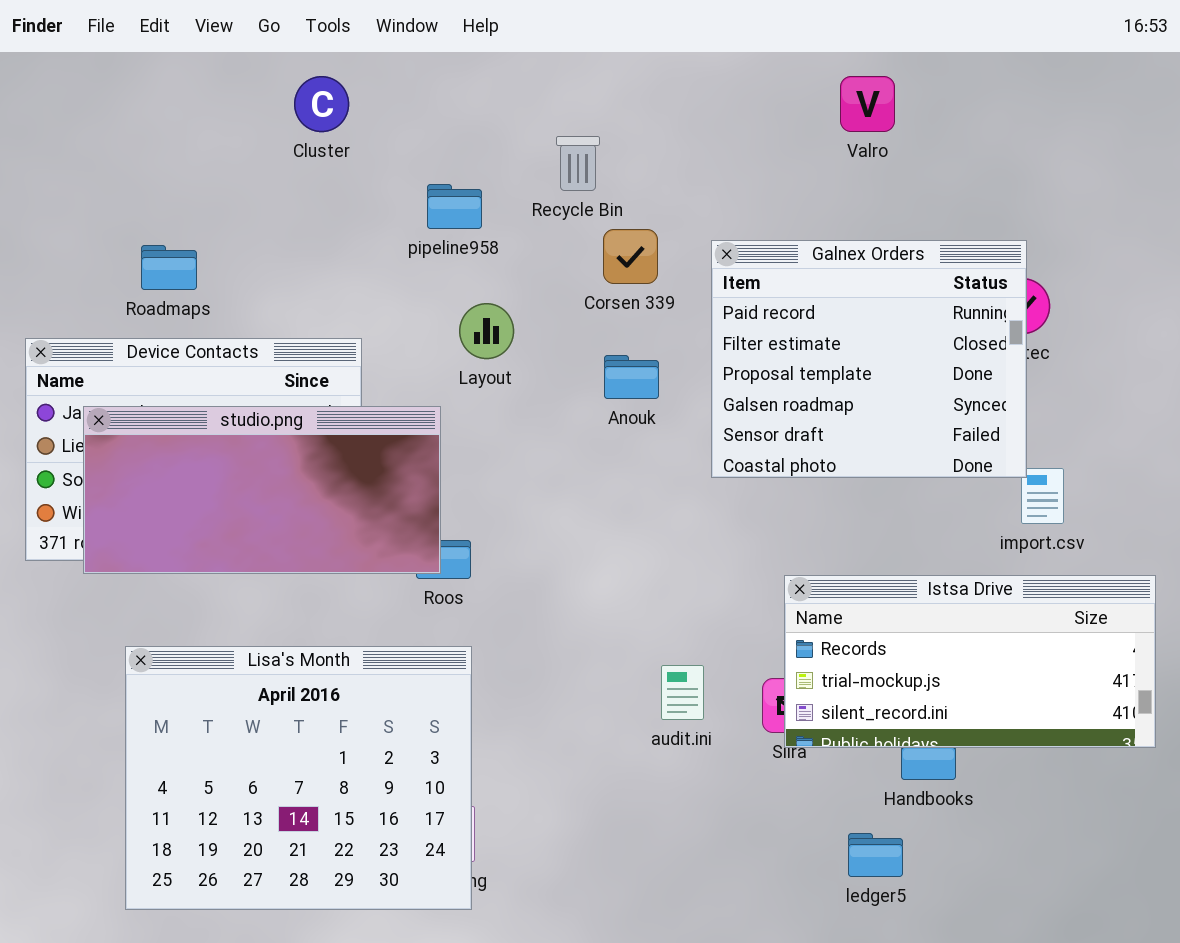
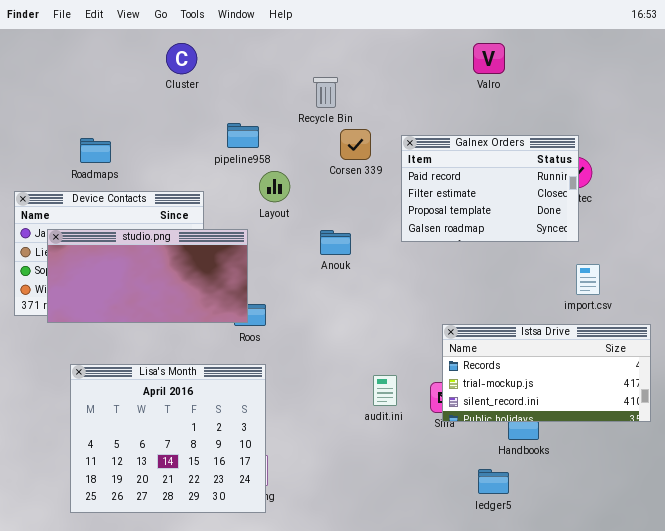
pipeline958: [427,184,482,229] -> [227,123,259,148], moved
Galnex Orders: [711,240,1027,478] -> [401,135,579,242], resized
Anouk: [604,355,659,399] -> [320,230,351,255], moved

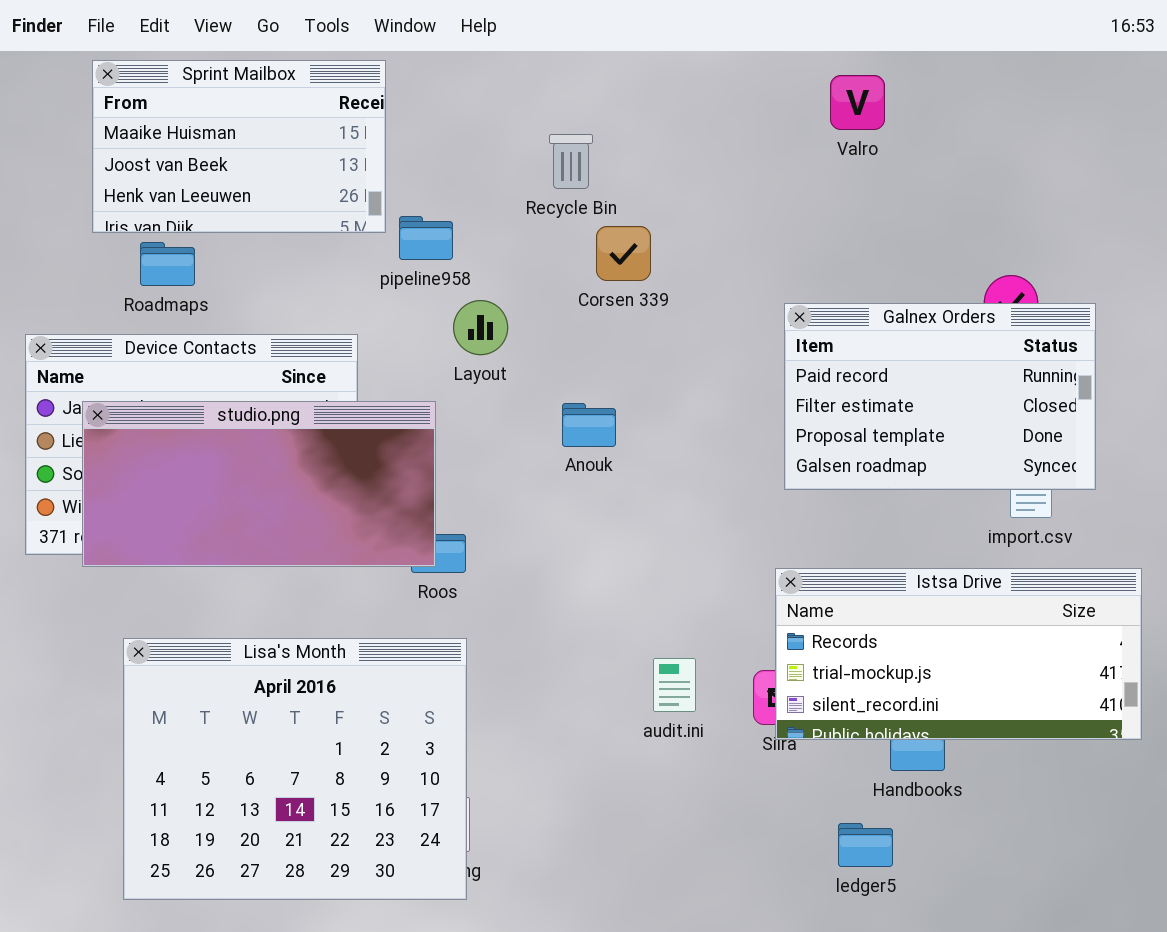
Sprint Mailbox: none -> [92,60,386,233], opened
Galnex Orders: [401,135,579,242] -> [784,303,1096,490], moved

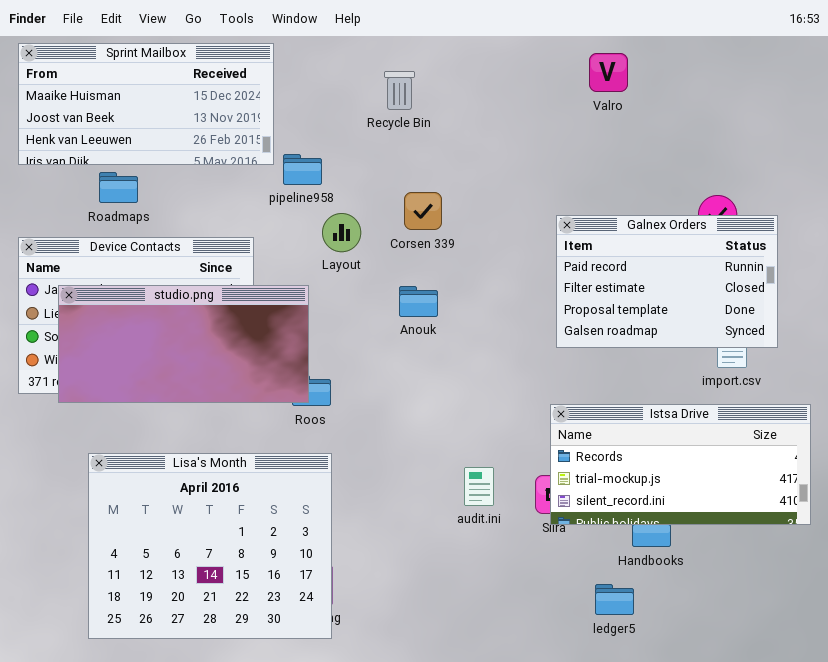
Sprint Mailbox: [92,60,386,233] -> [18,43,274,165], resized
Recycle Bin: [549,134,593,189] -> [384,71,415,110], moved
Corsen 339: [596,226,651,281] -> [404,192,442,230], moved

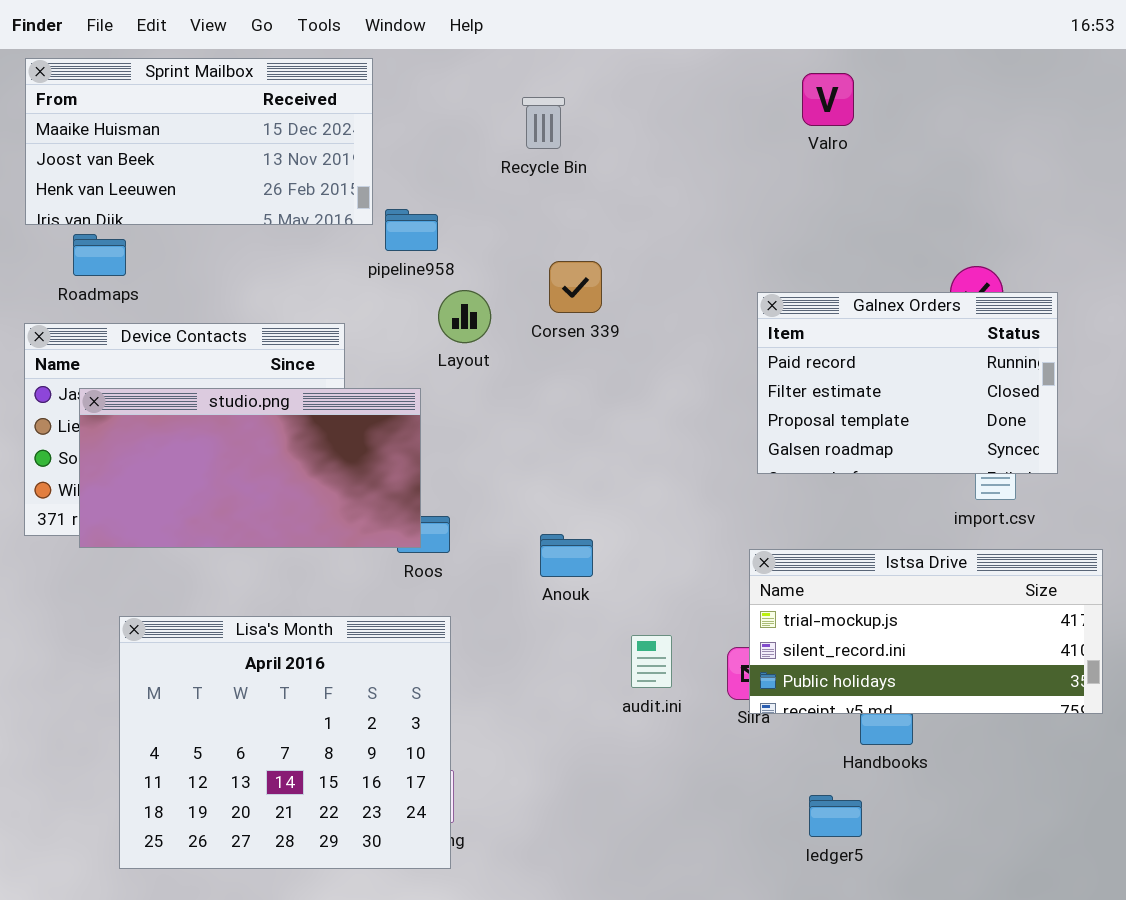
Roadmaps: [99,172,138,203] -> [73,234,126,276], moved
Anouk: [399,286,438,317] -> [540,534,593,577], moved
Istsa Drive: [550,404,811,525] -> [749,549,1103,714], scrolled down 1 row

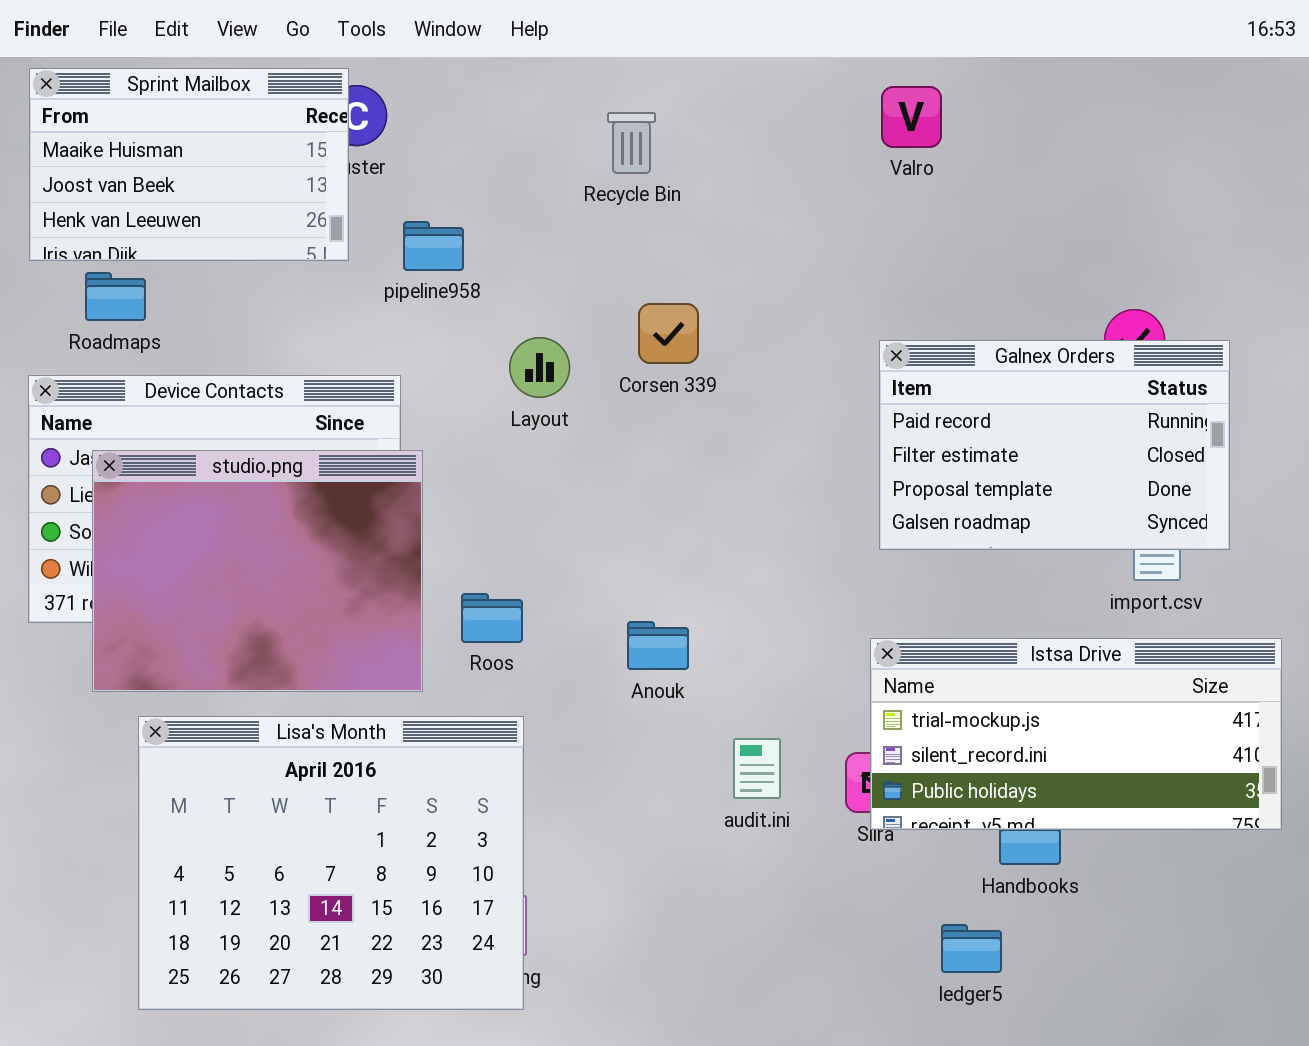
Sprint Mailbox: [25,58,373,225] -> [29,68,349,261], resized
Valro: [802,73,854,126] -> [881,86,942,148], moved
pipeline958: [385,209,438,251] -> [403,221,464,271], moved
studio.png: [79,388,421,548] -> [92,450,423,692], resized

